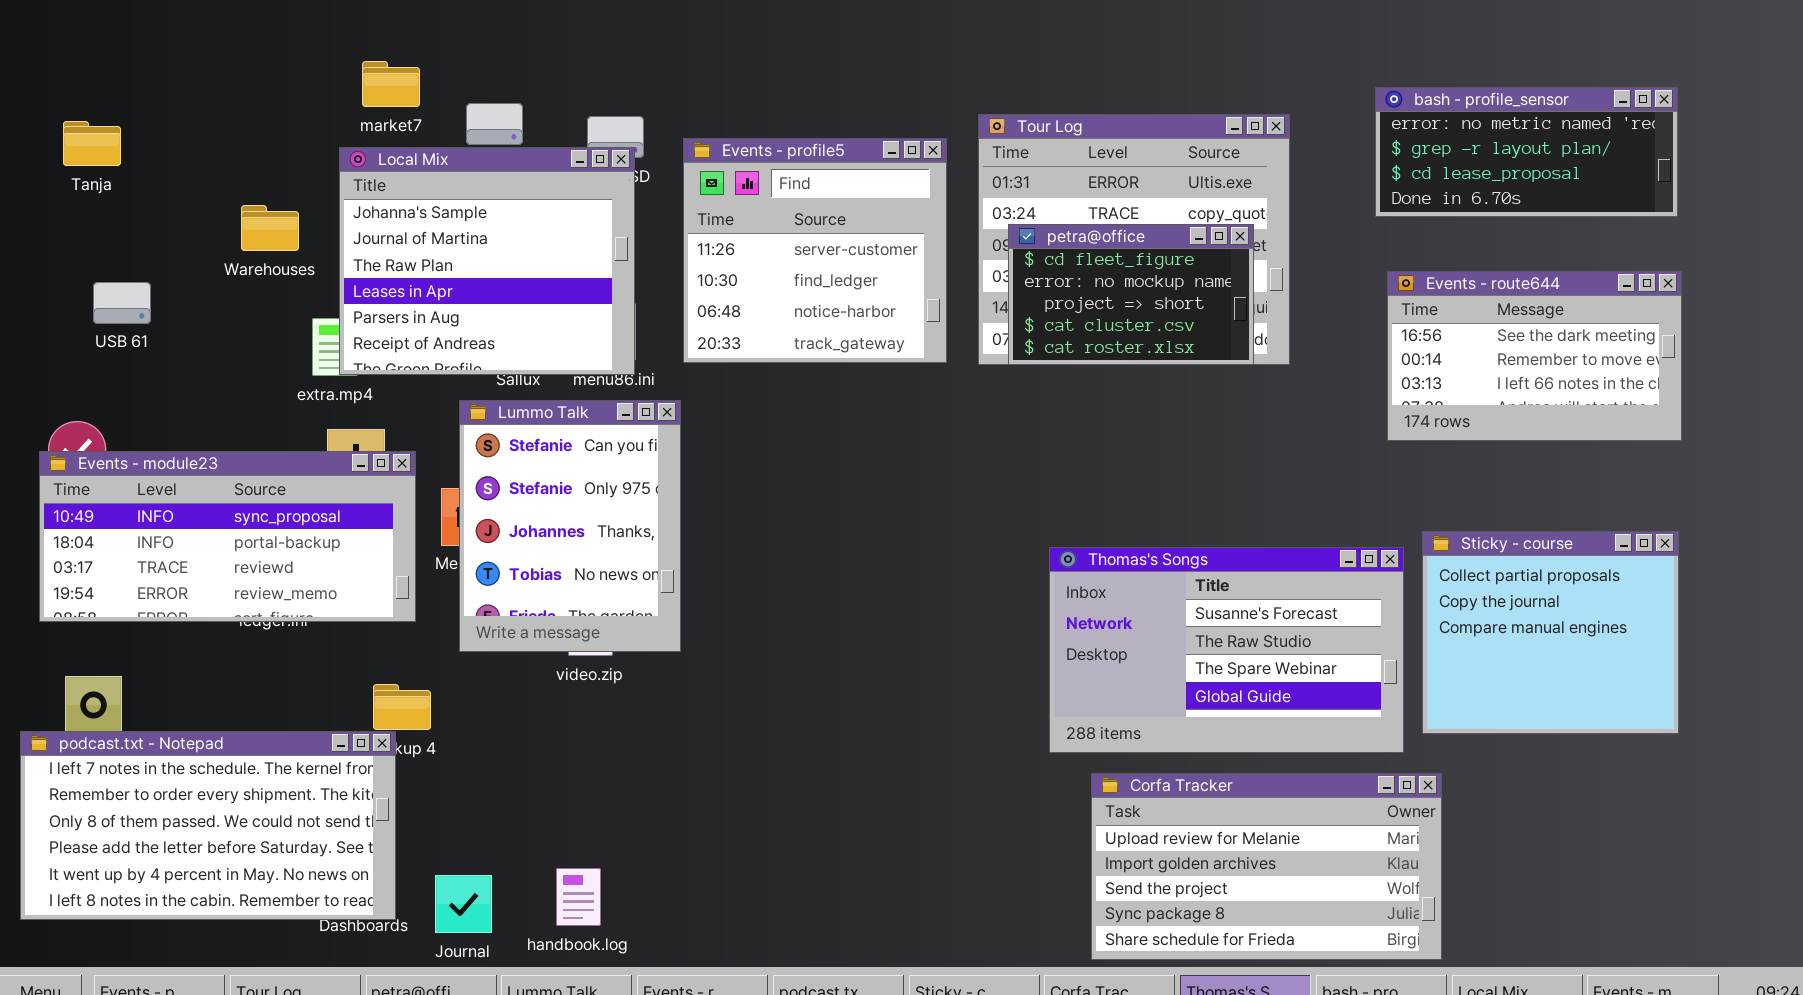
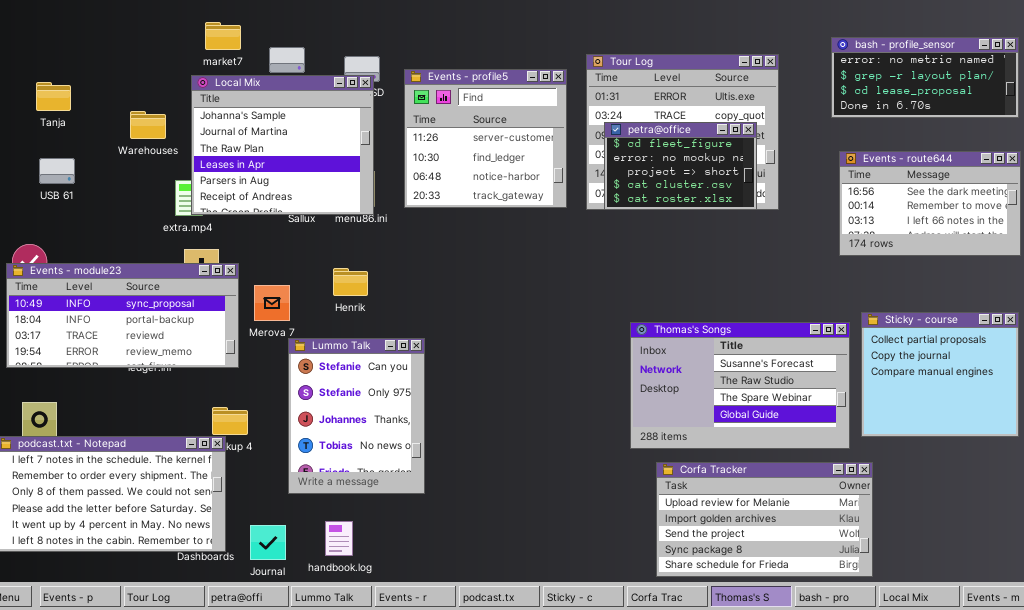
Tanja: [63,121,121,166] -> [36,82,71,111], moved
Lummo Talk: [459,400,681,652] -> [288,338,425,494], moved

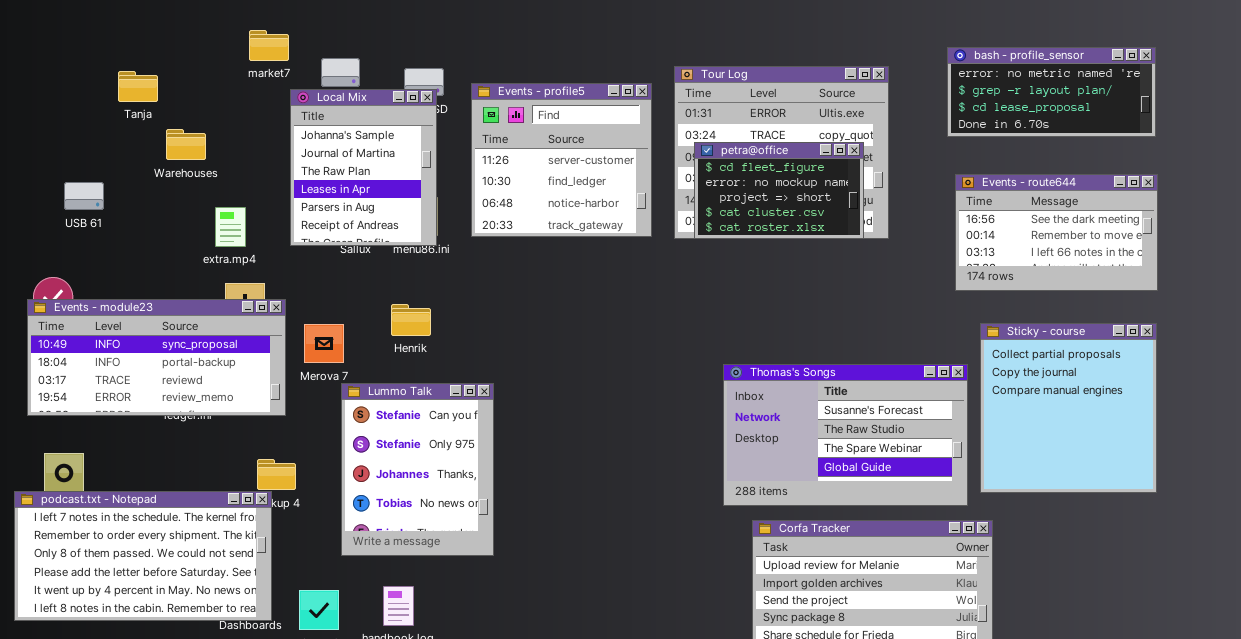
Local Mix: [191,75,374,215] -> [290,89,437,246], resized
Tanja: [36,82,71,111] -> [118,71,158,102], moved
Sticky - course: [861,312,1019,437] -> [980,323,1157,493], resized

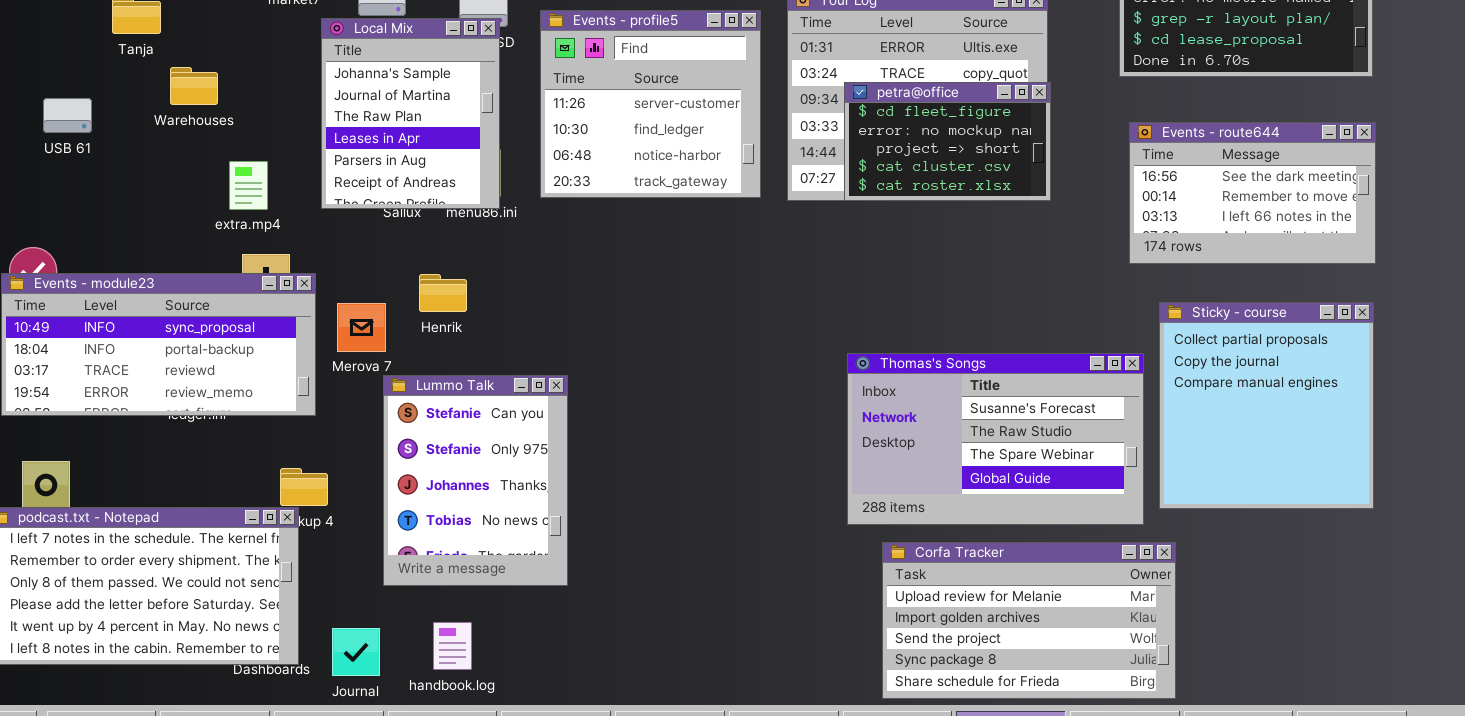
petra@office: [694,142,864,239] -> [844,82,1051,201], moved
USB 61: [64,182,104,210] -> [43,98,92,133], moved
Henrik: [391,304,431,336] -> [419,274,467,312], moved

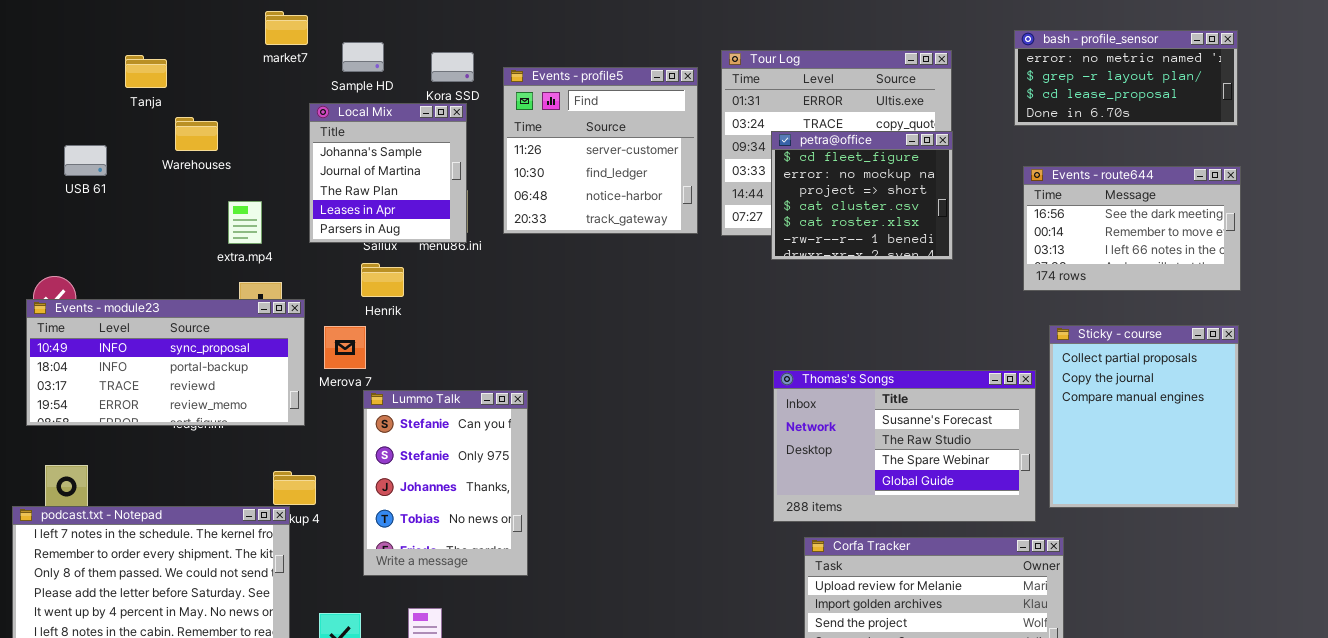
Local Mix: [321,18,500,209] -> [309,103,467,243], resized
petra@office: [844,82,1051,201] -> [771,131,953,260], resized
Henrik: [419,274,467,312] -> [361,263,404,297], moved

